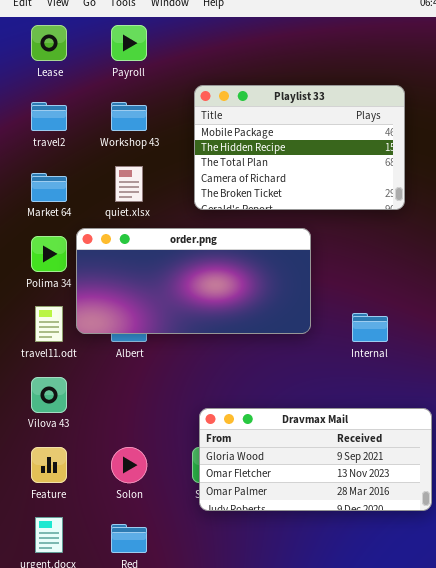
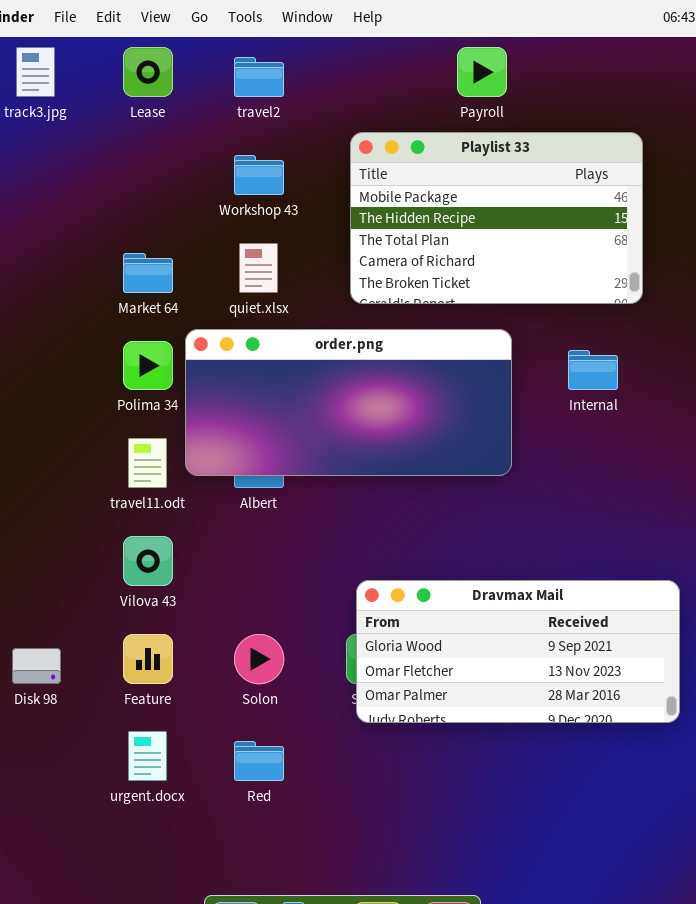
Payroll: [111,25,147,61] -> [457,47,507,97], moved
travel2: [31,102,67,131] -> [234,57,284,97], moved
Internal: [352,313,388,342] -> [568,350,618,390], moved

